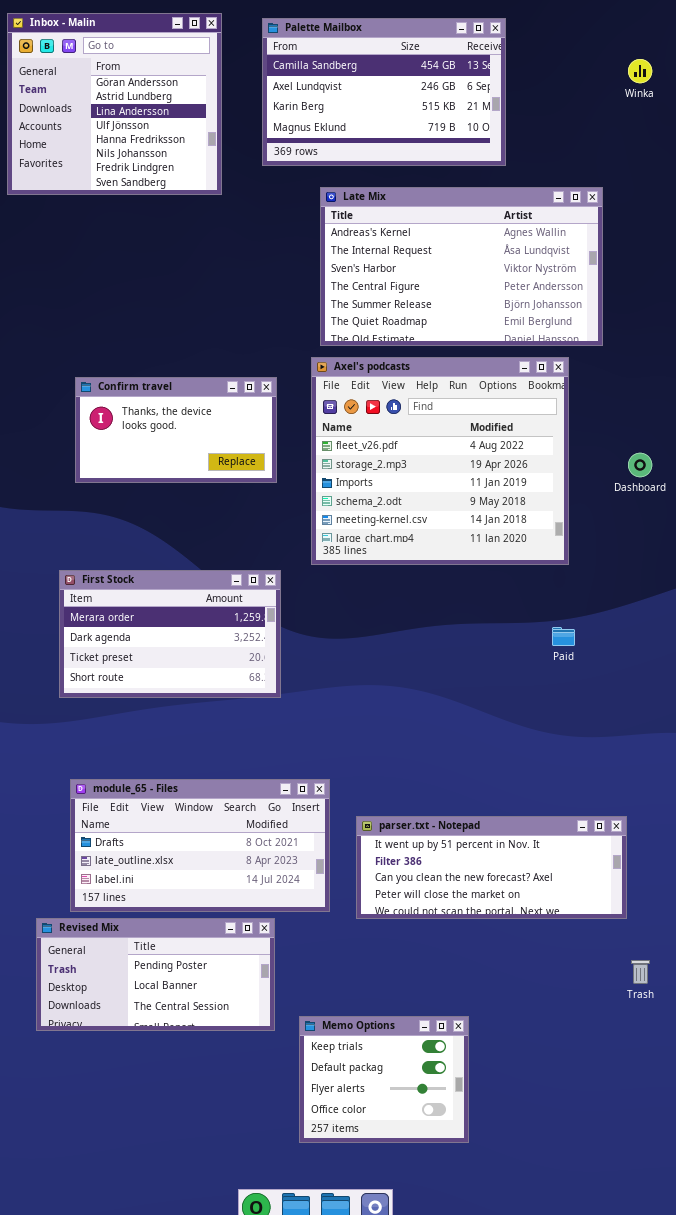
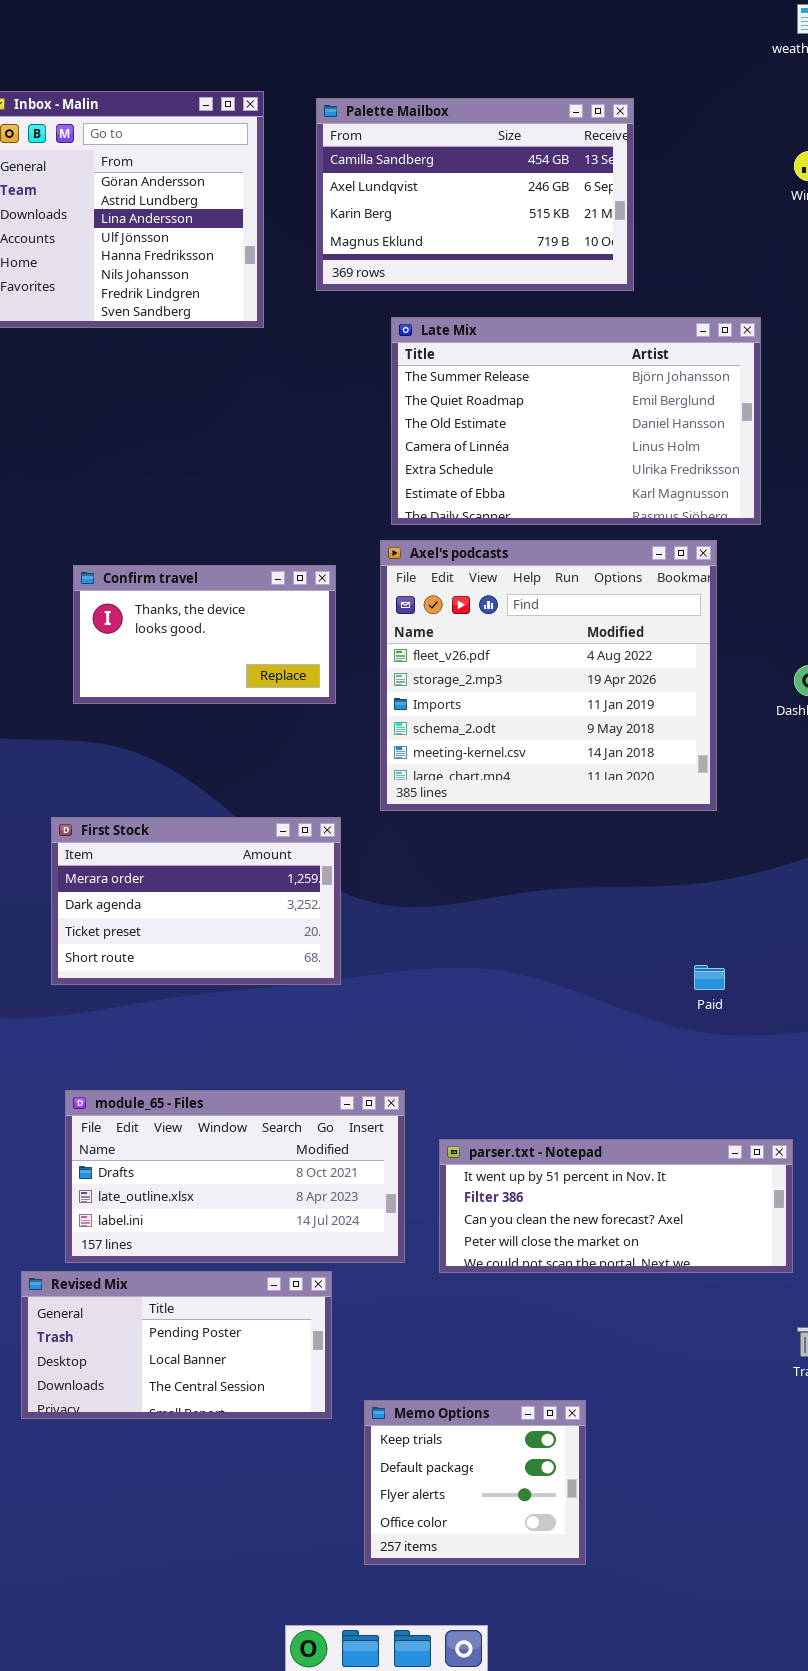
Late Mix: [320,187,603,346] -> [391,317,761,525], scrolled down 4 rows
Paid: [552,627,575,646] -> [694,965,725,990], moved

